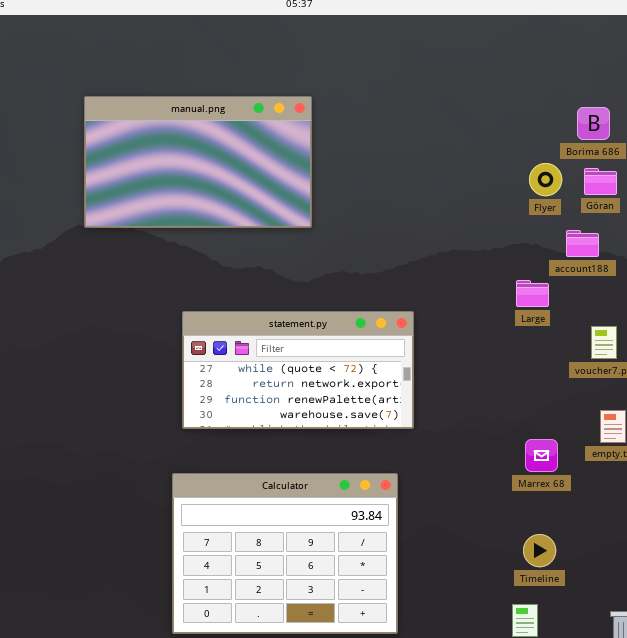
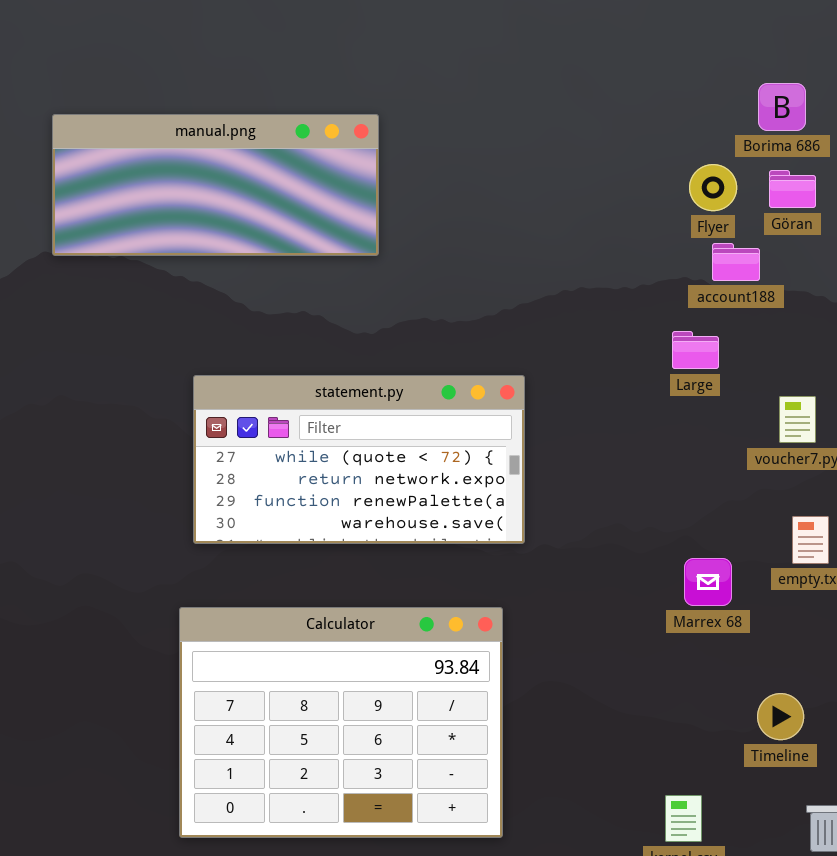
manual.png: [84,96,312,228] -> [52,114,379,256], resized
account188: [566,230,599,257] -> [712,243,760,281], moved
Timeline: [523,534,556,567] -> [757,693,804,740], moved

